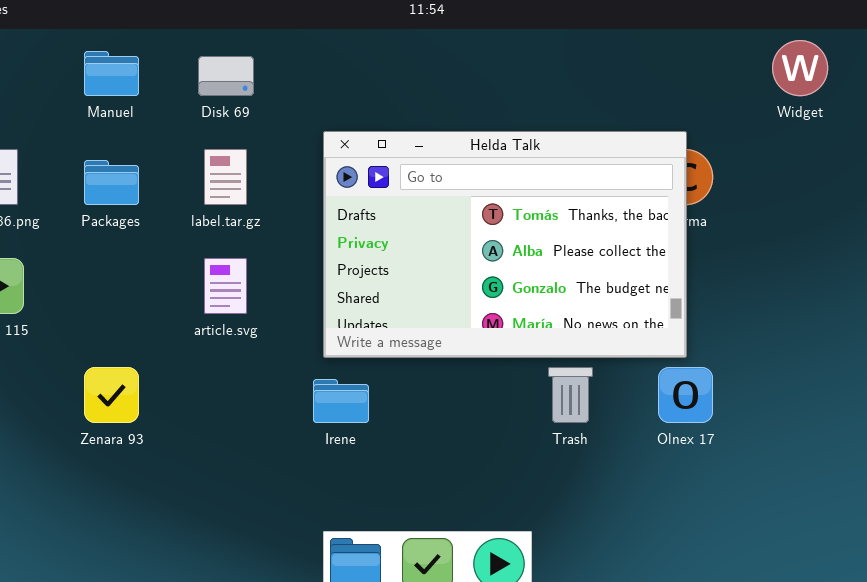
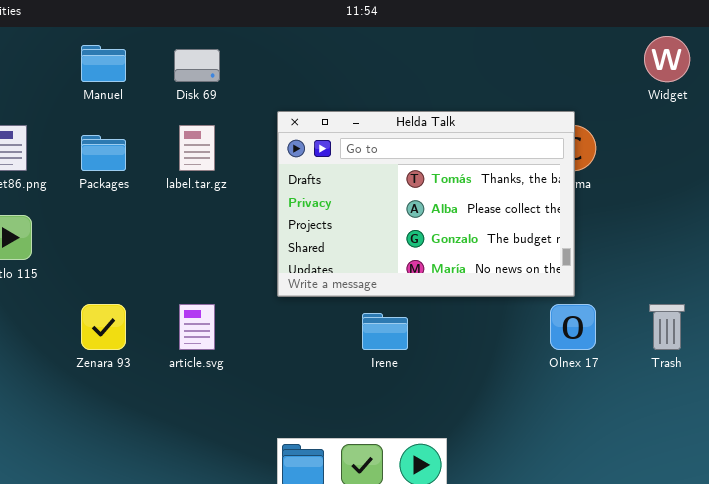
article.svg: [204,258,247,314] -> [179,304,215,350], moved
Trash: [548,367,593,423] -> [649,304,685,350], moved
Irene: [313,379,369,423] -> [362,313,408,350], moved

